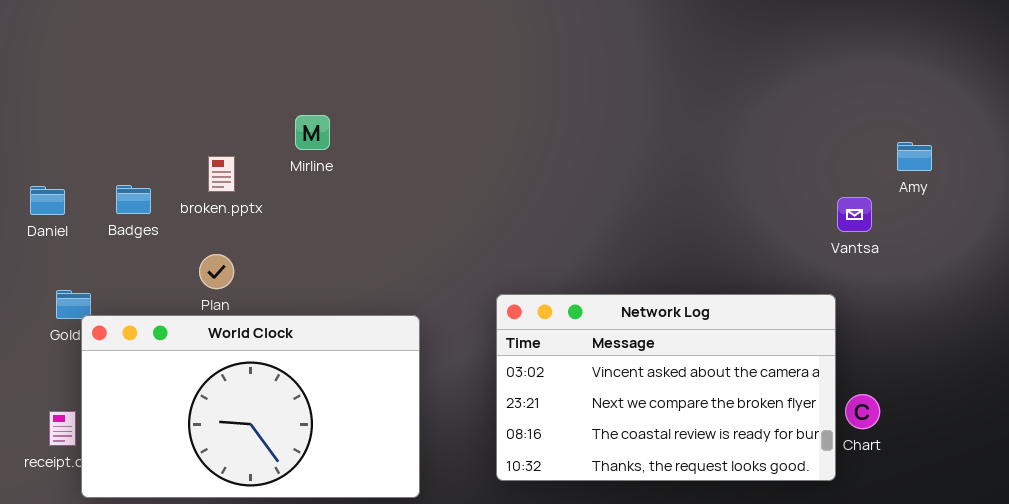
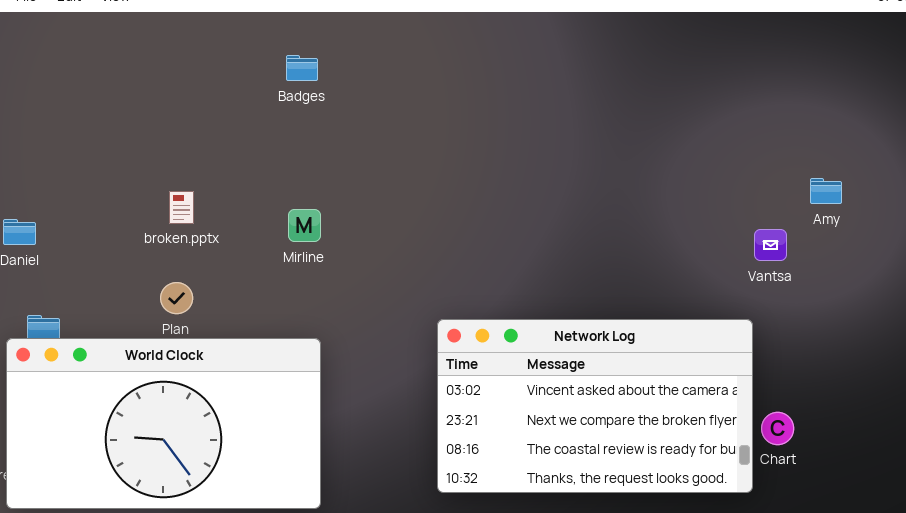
Mirline: [295,115,330,150] -> [288,209,321,242], moved
Badges: [116,185,151,214] -> [286,55,318,81], moved
World Clock: [81,315,420,498] -> [6,338,321,509], moved

